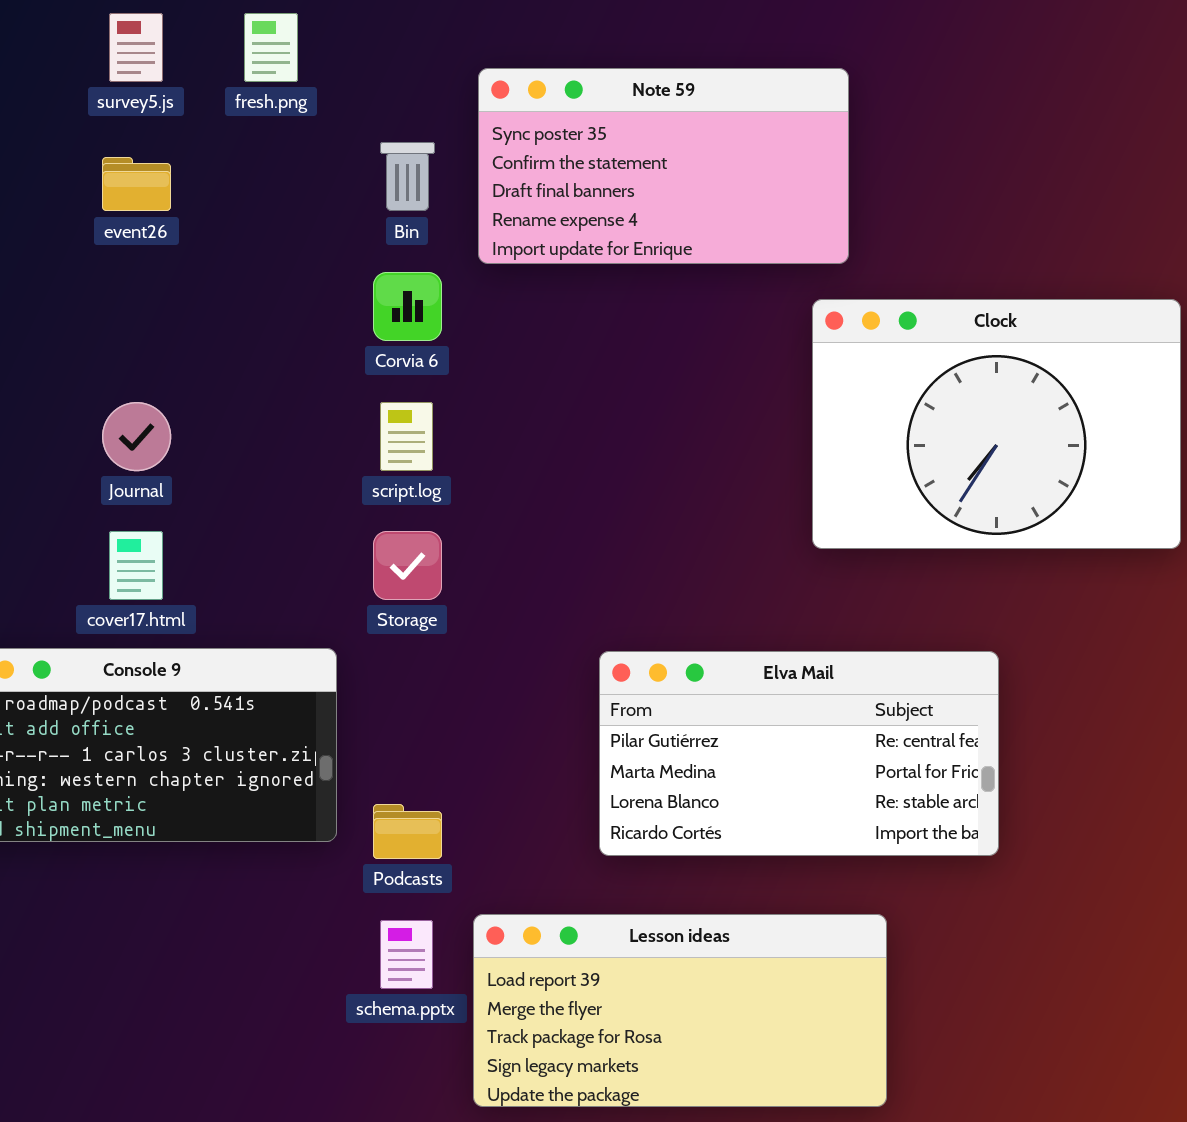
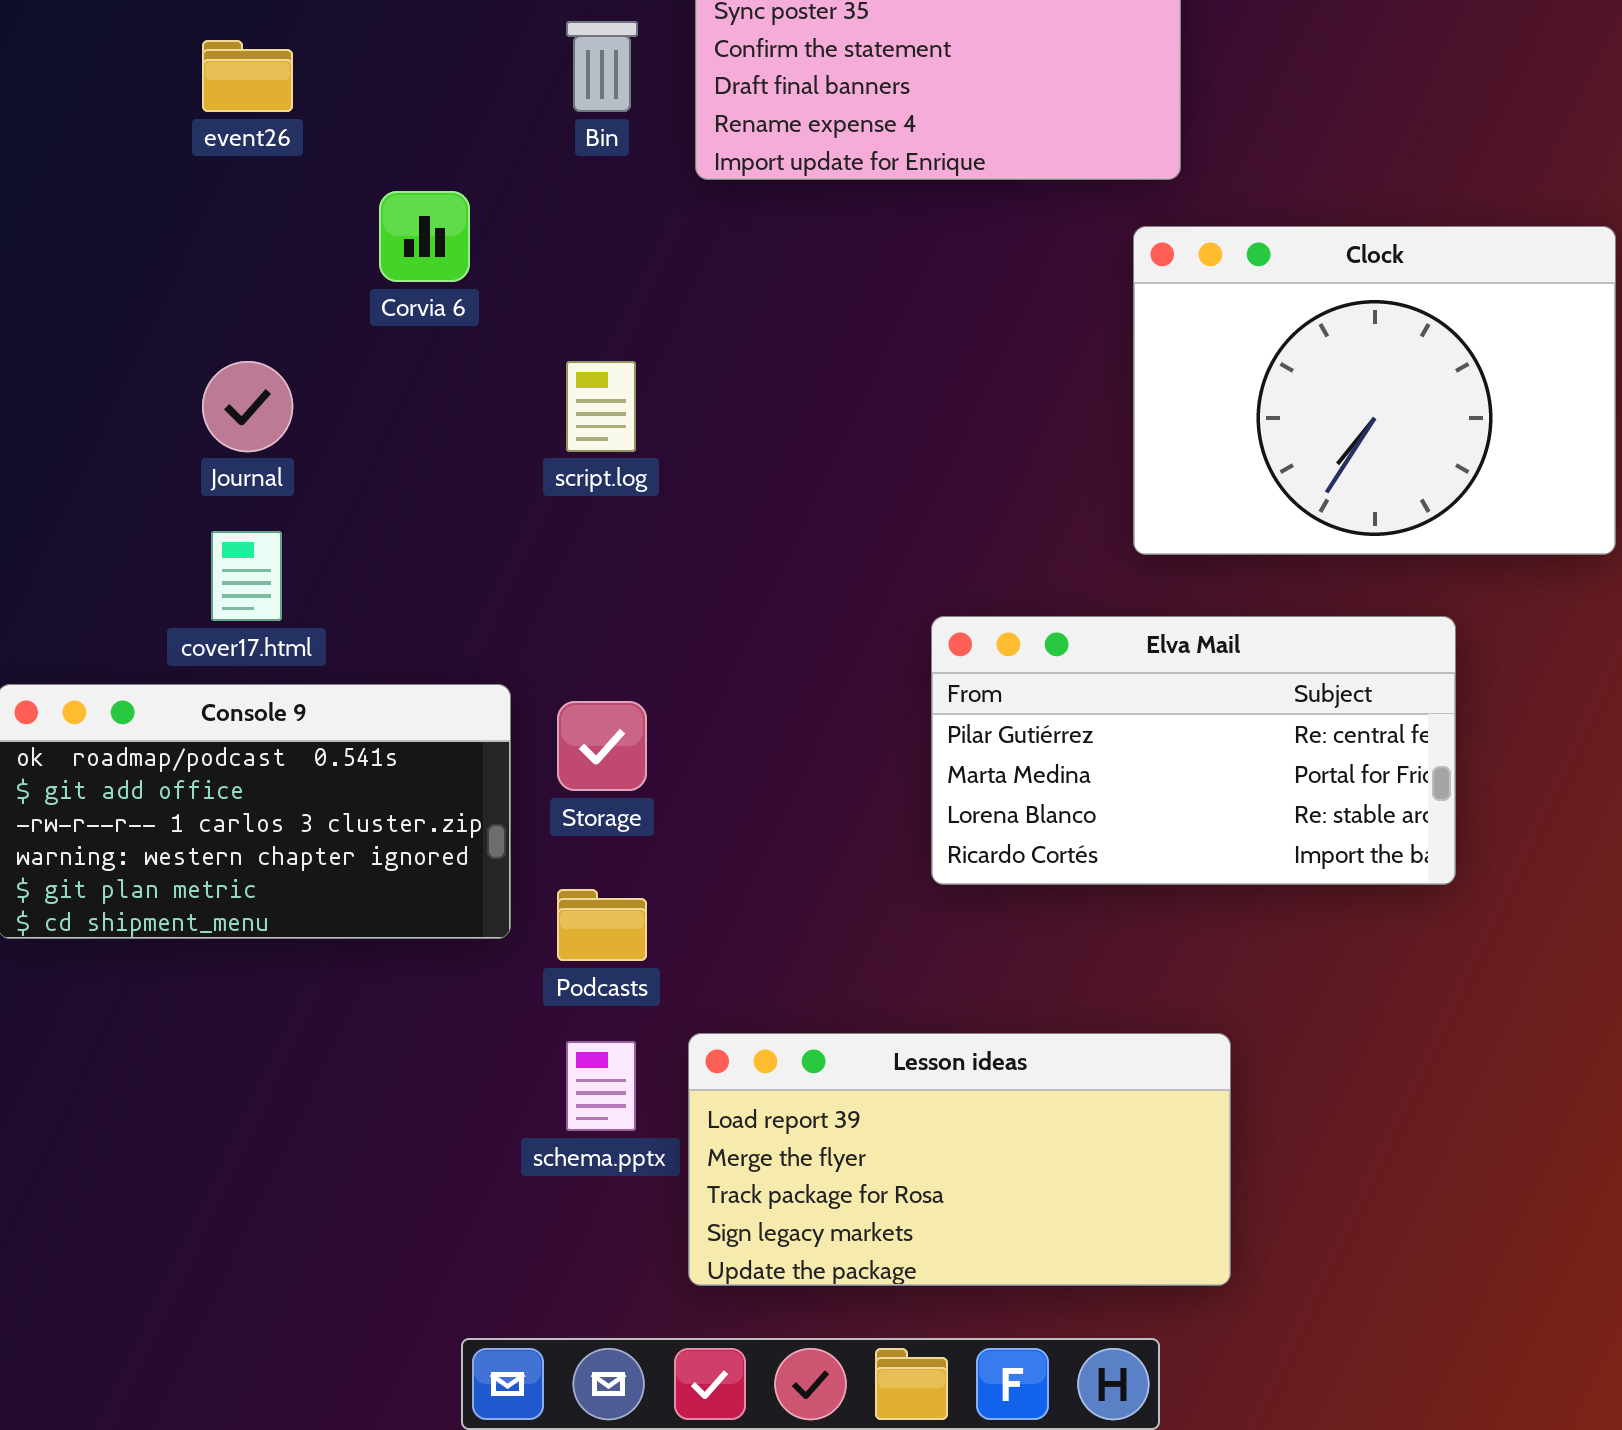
Corvia 6: [373,272,442,341] -> [379,191,470,282], moved
Storage: [373,531,442,600] -> [557,701,647,791], moved
Elva Mail: [599,651,999,856] -> [931,616,1456,885], moved

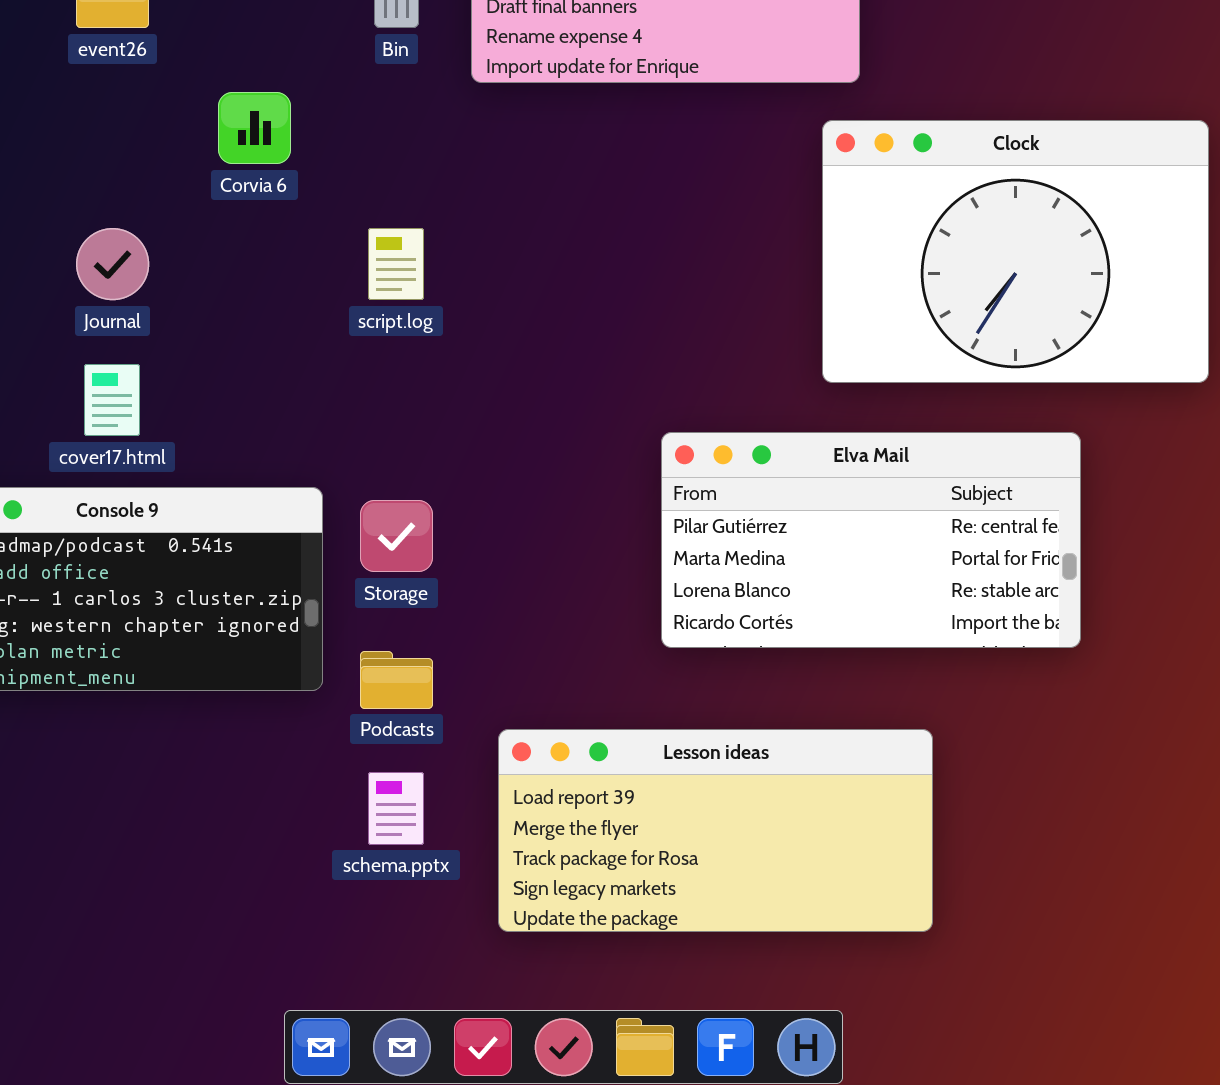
Lesson ideas: [688,1033,1231,1286] -> [498,729,933,932], moved

